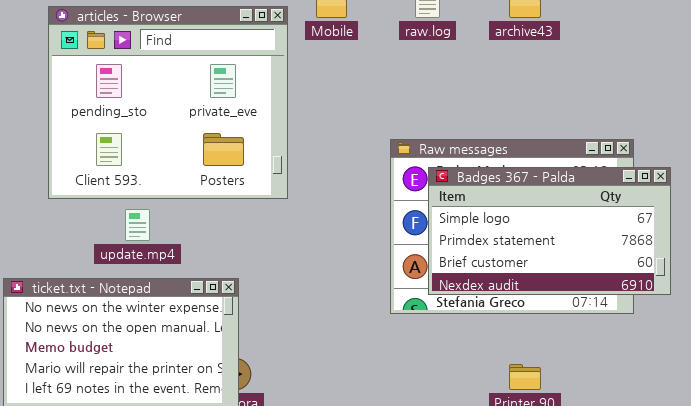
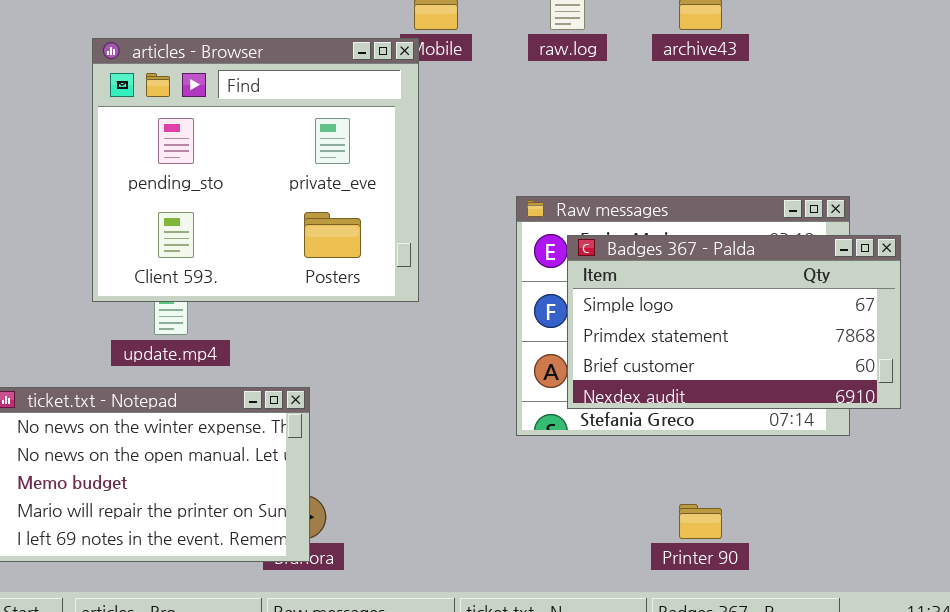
articles - Browser: [48,6,288,199] -> [92,38,419,302], moved

